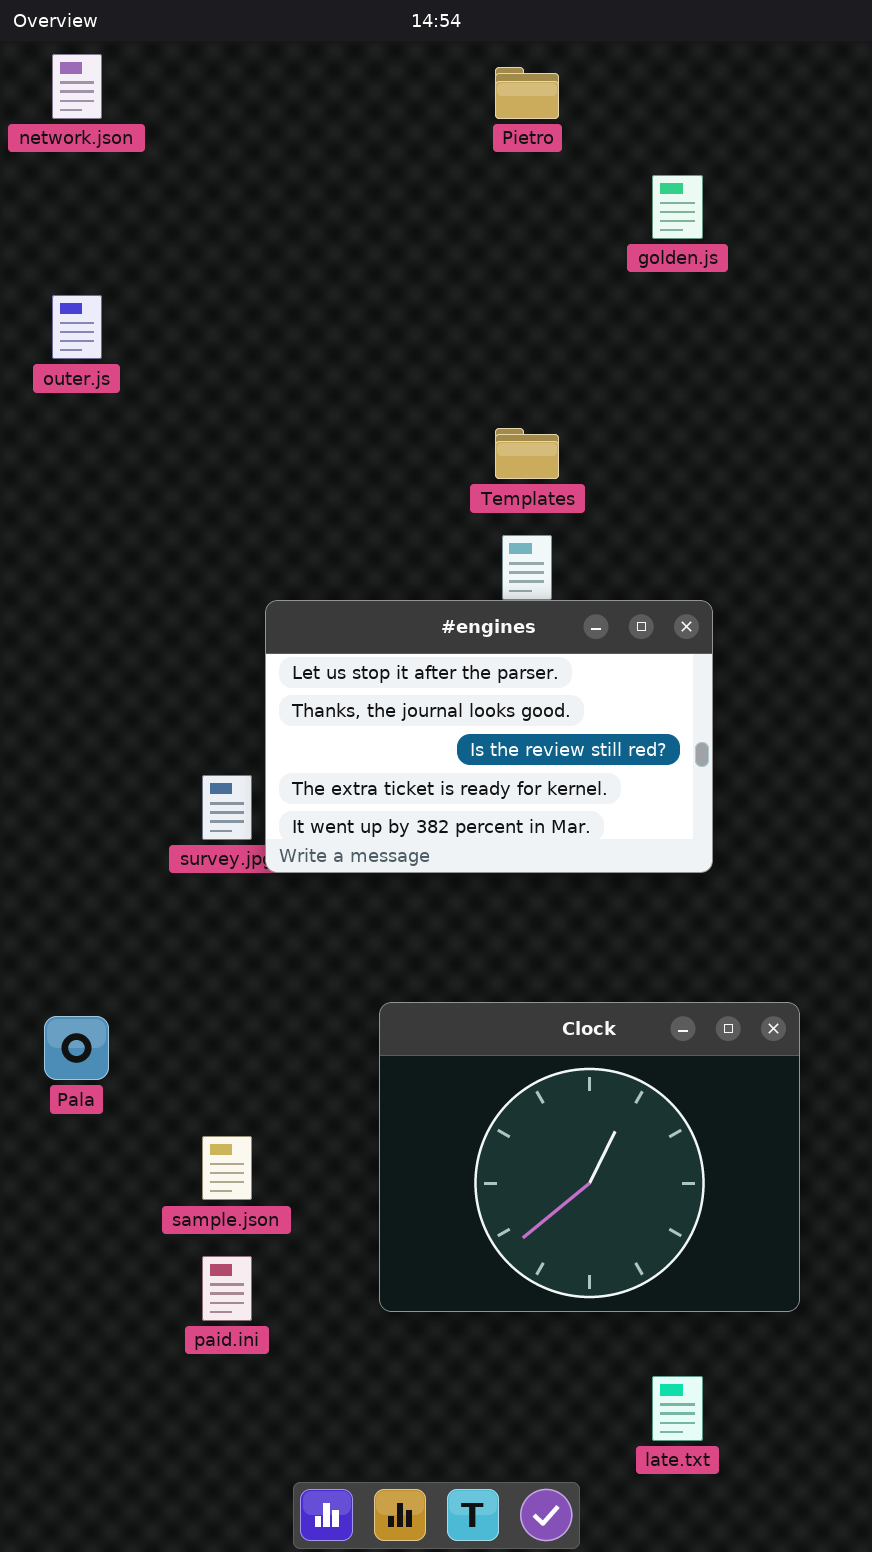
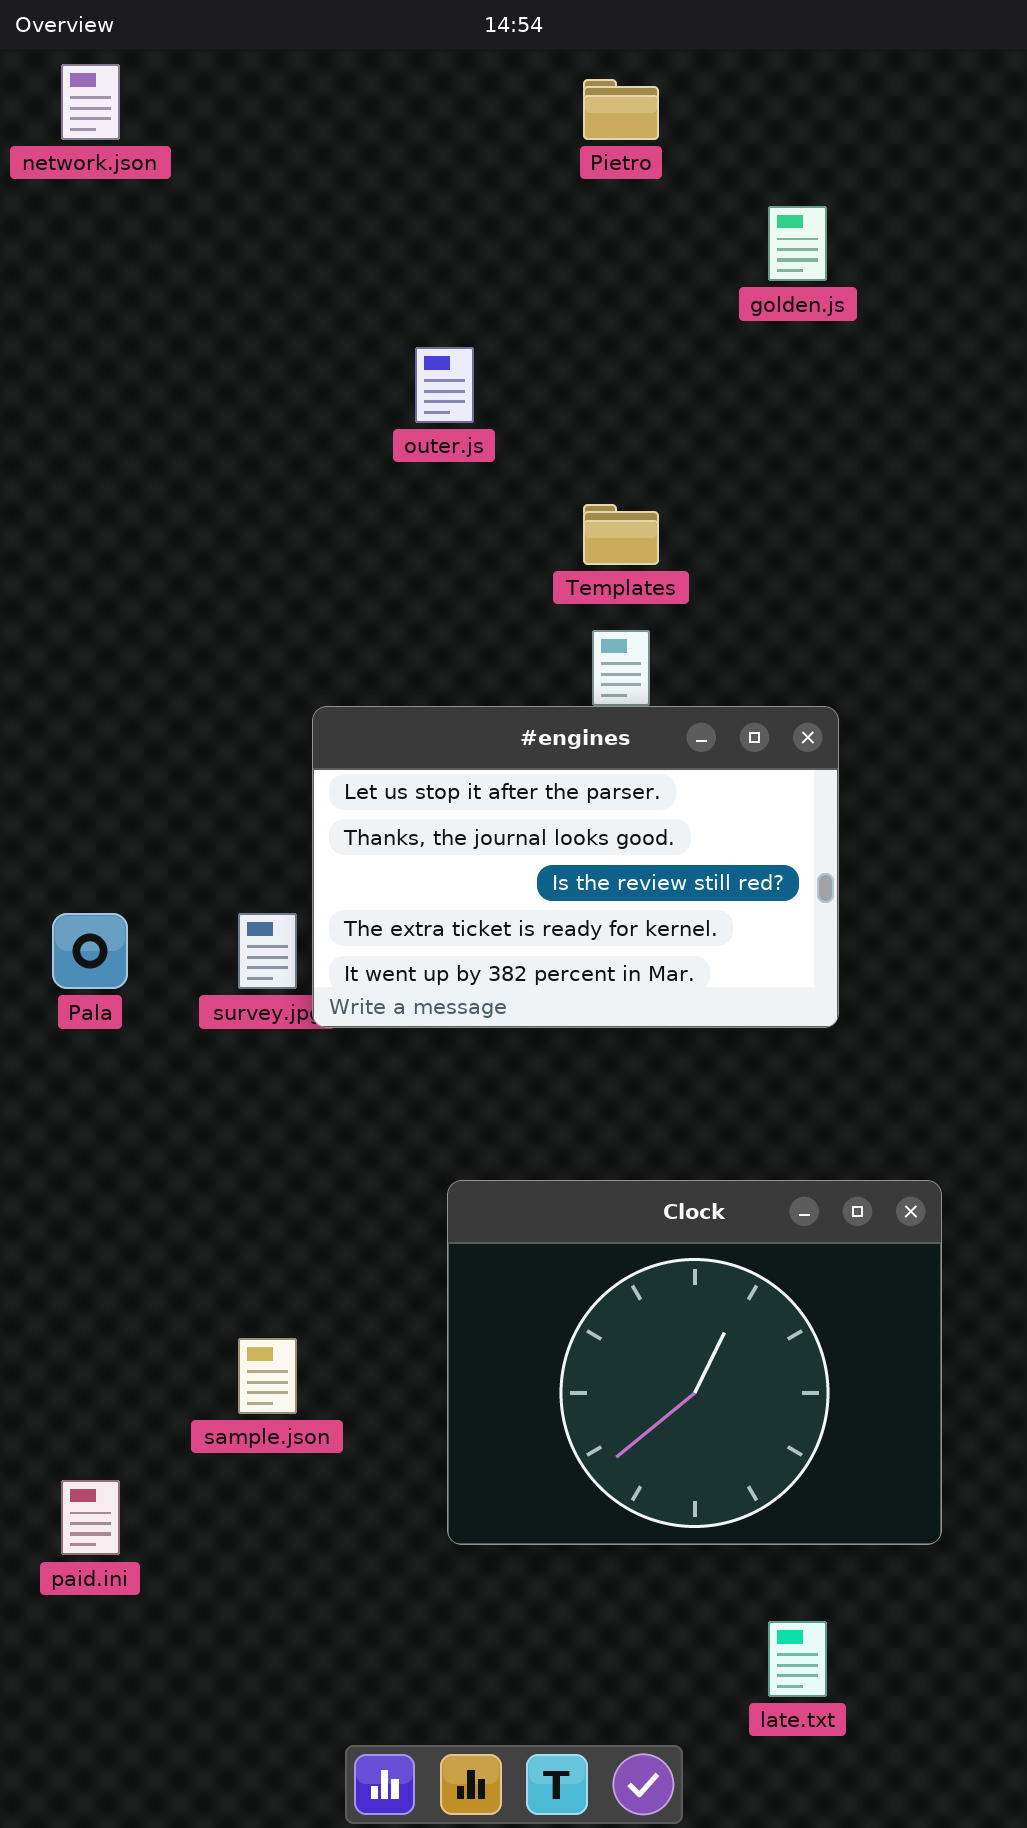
outer.js: [52,295,102,359] -> [415,347,474,423], moved
Pala: [44,1016,109,1080] -> [52,913,128,989], moved
paid.ini: [202,1256,252,1321] -> [61,1480,120,1555], moved

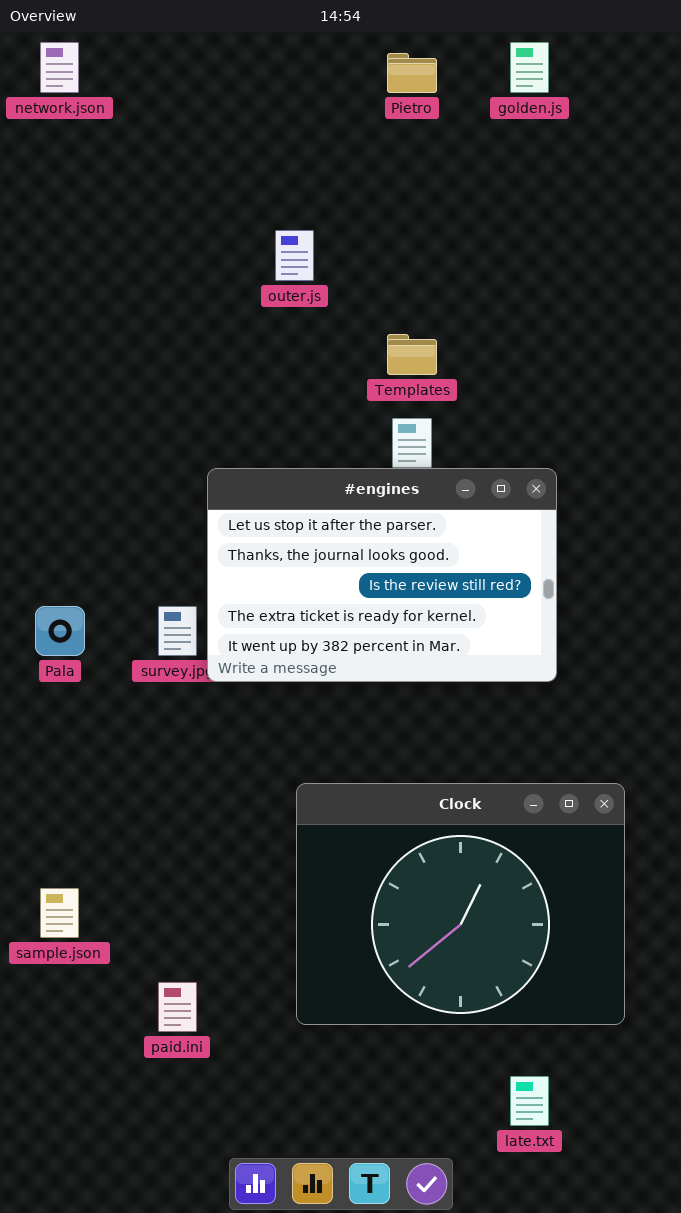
golden.js: [768,206,827,281] -> [510,42,549,93], moved
sample.json: [238,1338,297,1414] -> [40,888,79,938], moved
paid.ini: [61,1480,120,1555] -> [158,982,197,1032], moved

